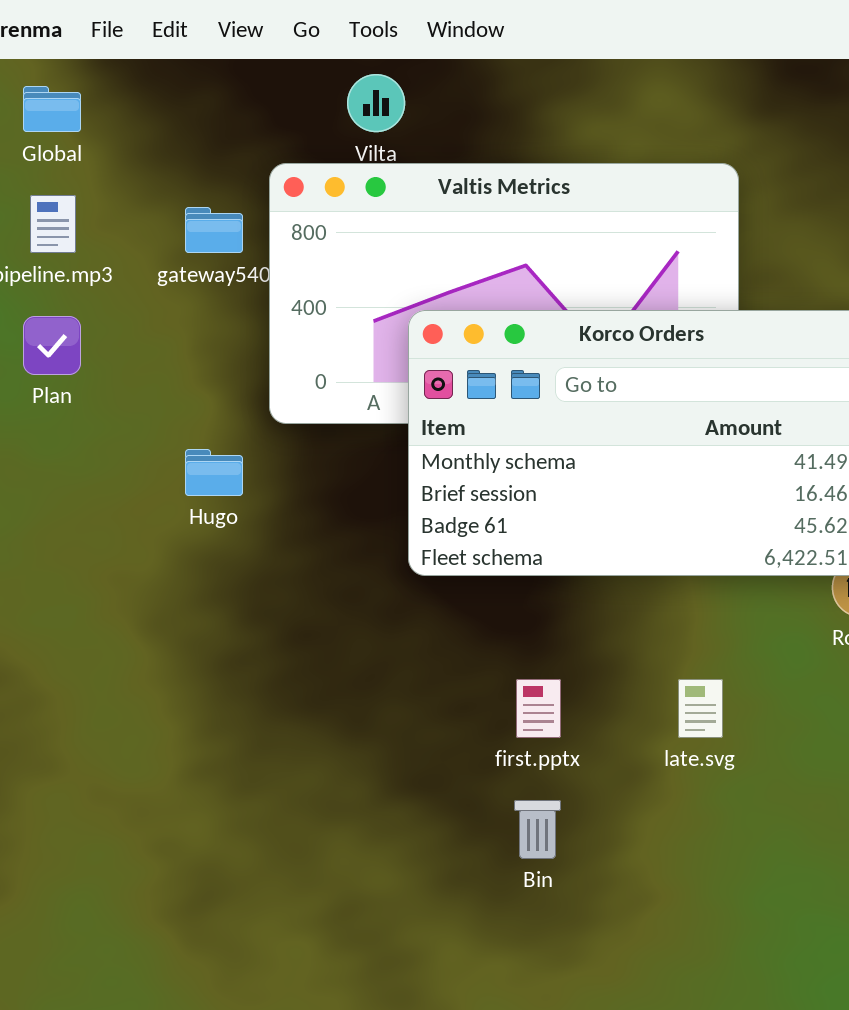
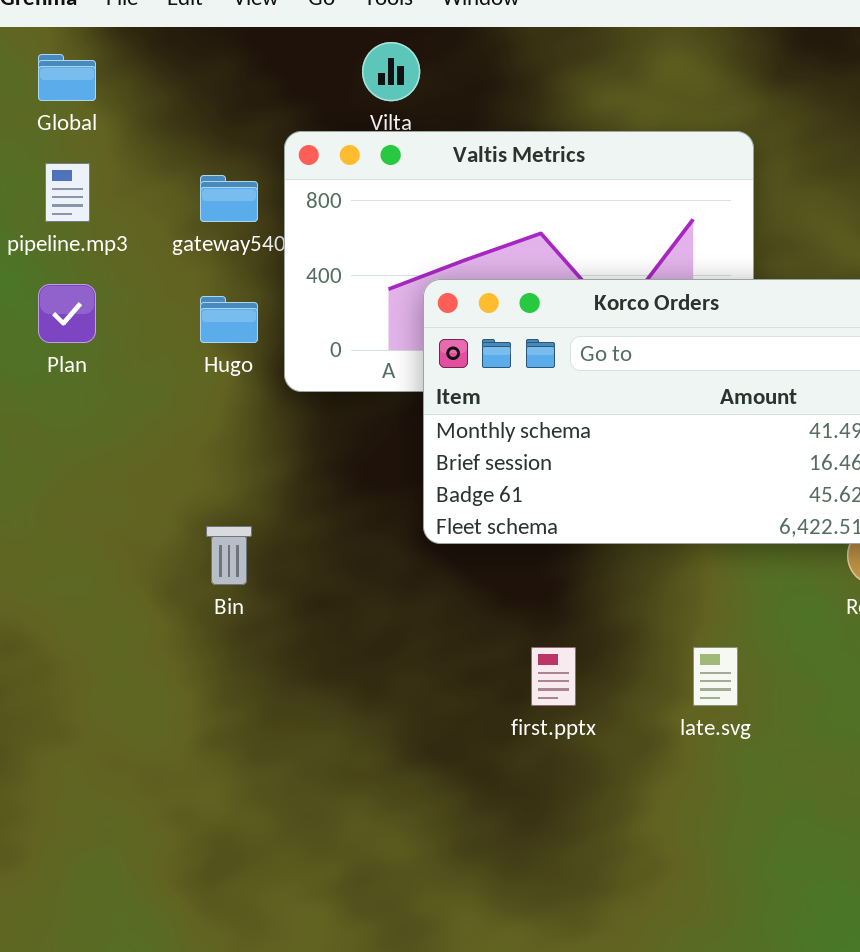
Hugo: [185,449,243,496] -> [200,296,258,343], moved
Bin: [514,800,561,859] -> [206,526,252,585], moved

